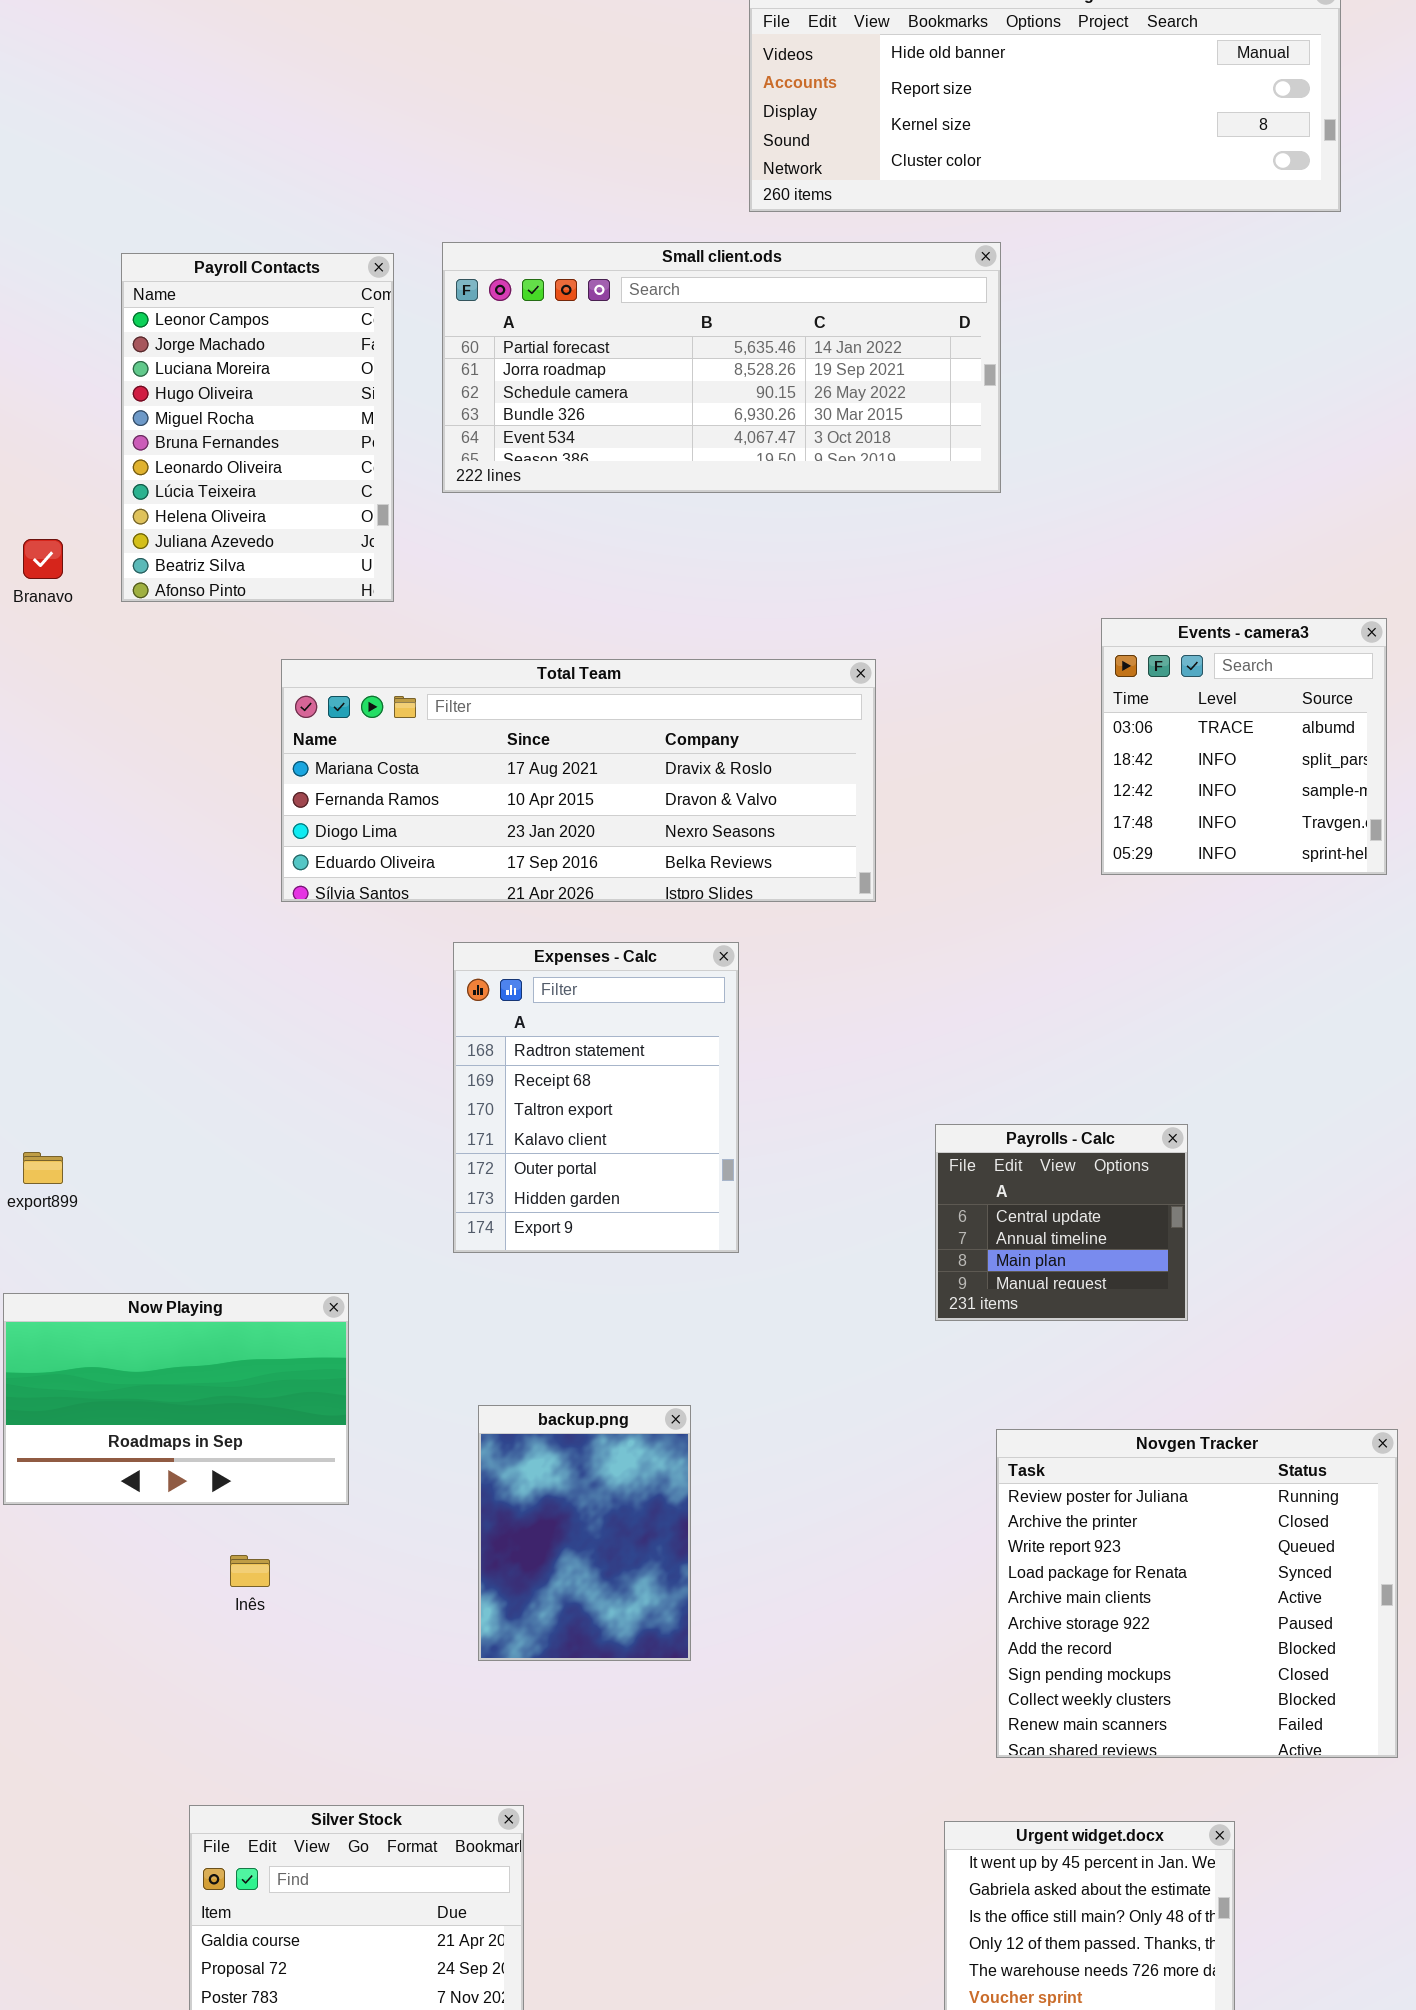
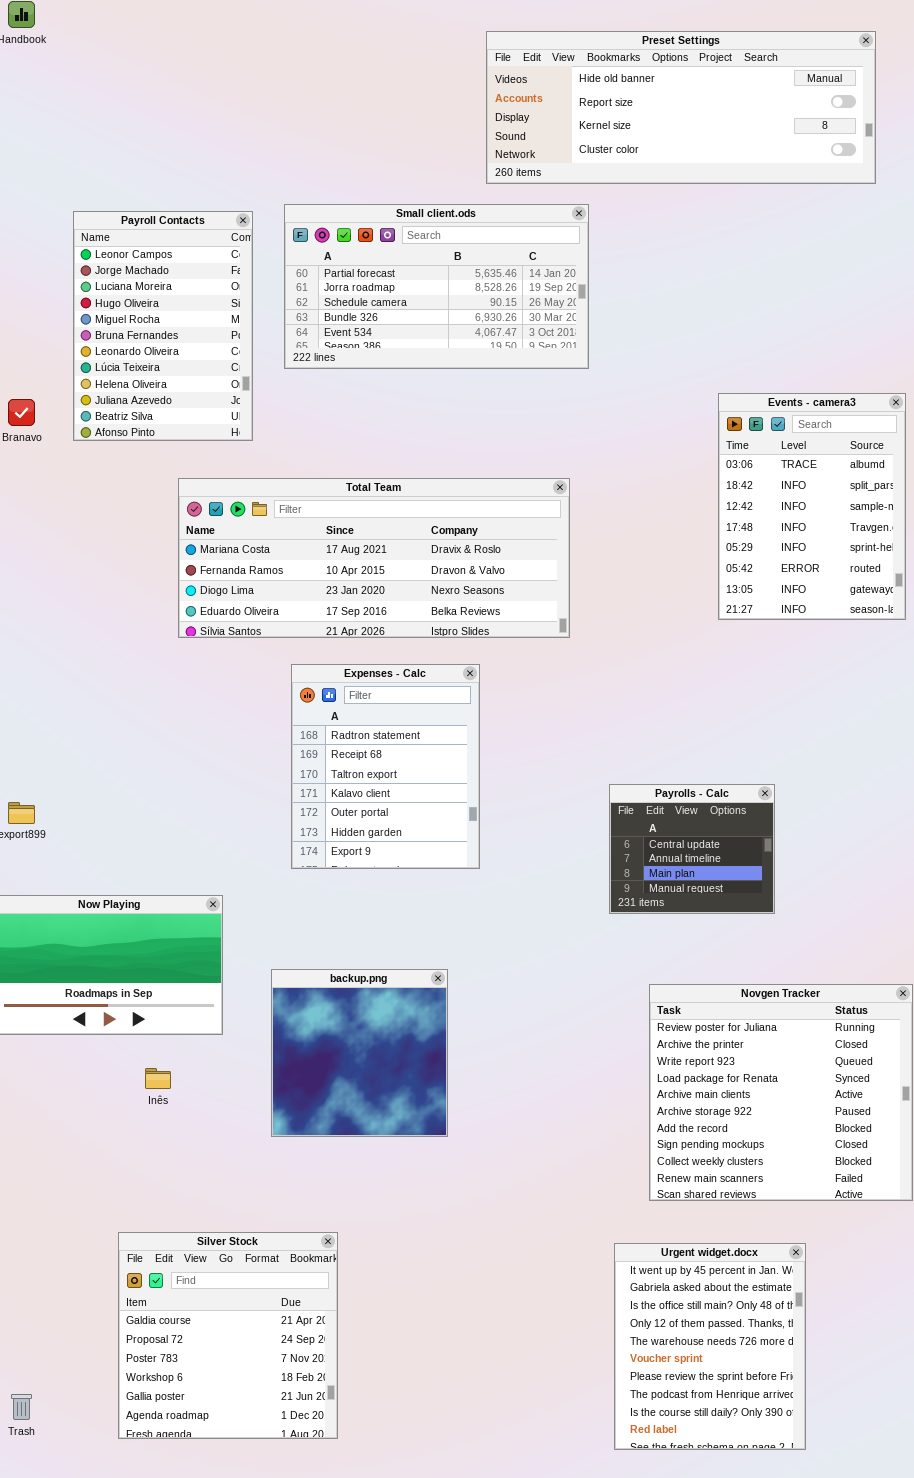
Small client.ods: [442,242,1001,493] -> [284,204,589,369], resized
Events - camera3: [1101,618,1387,875] -> [718,393,906,620], resized
backup.png: [478,1405,691,1661] -> [271,969,448,1137], resized

